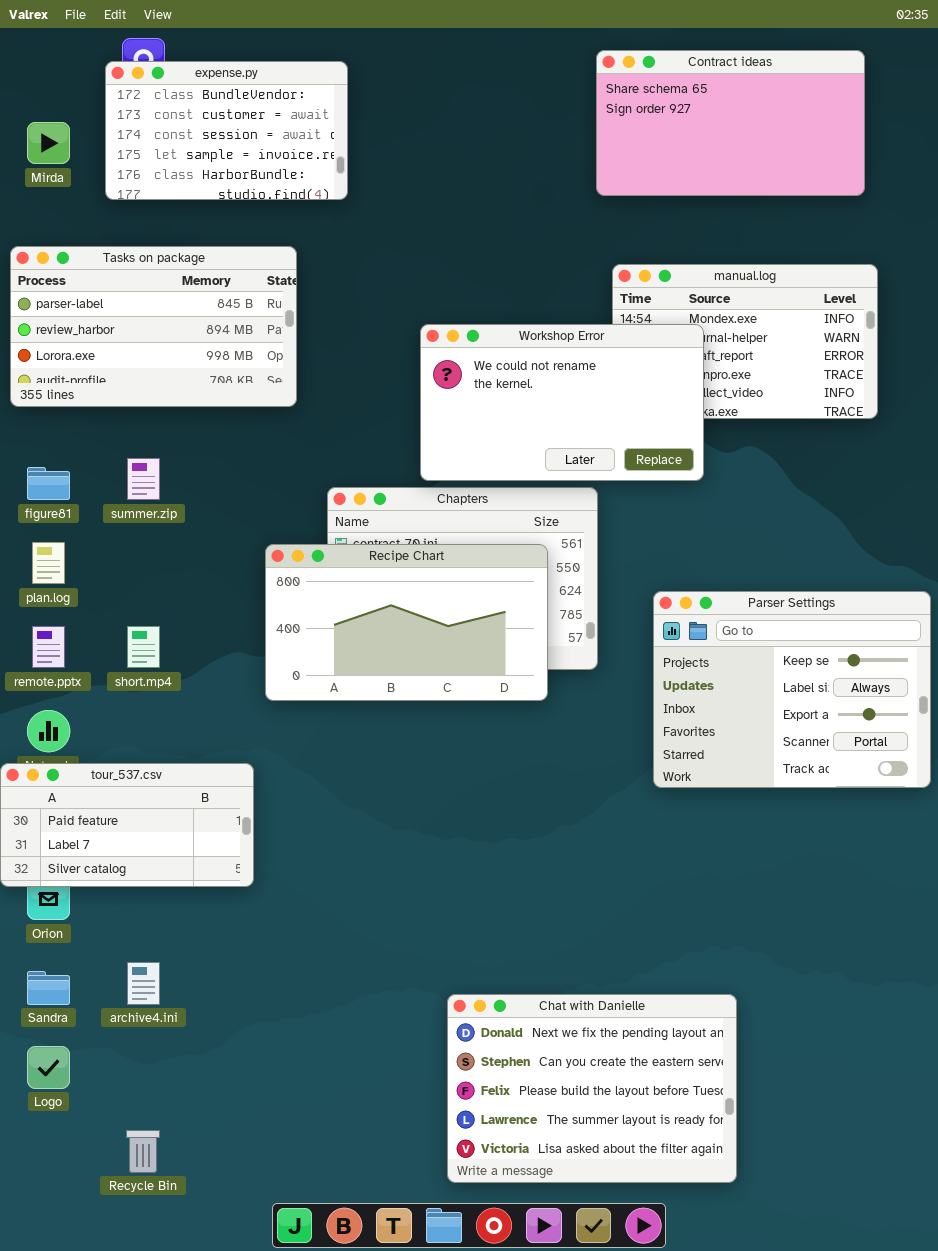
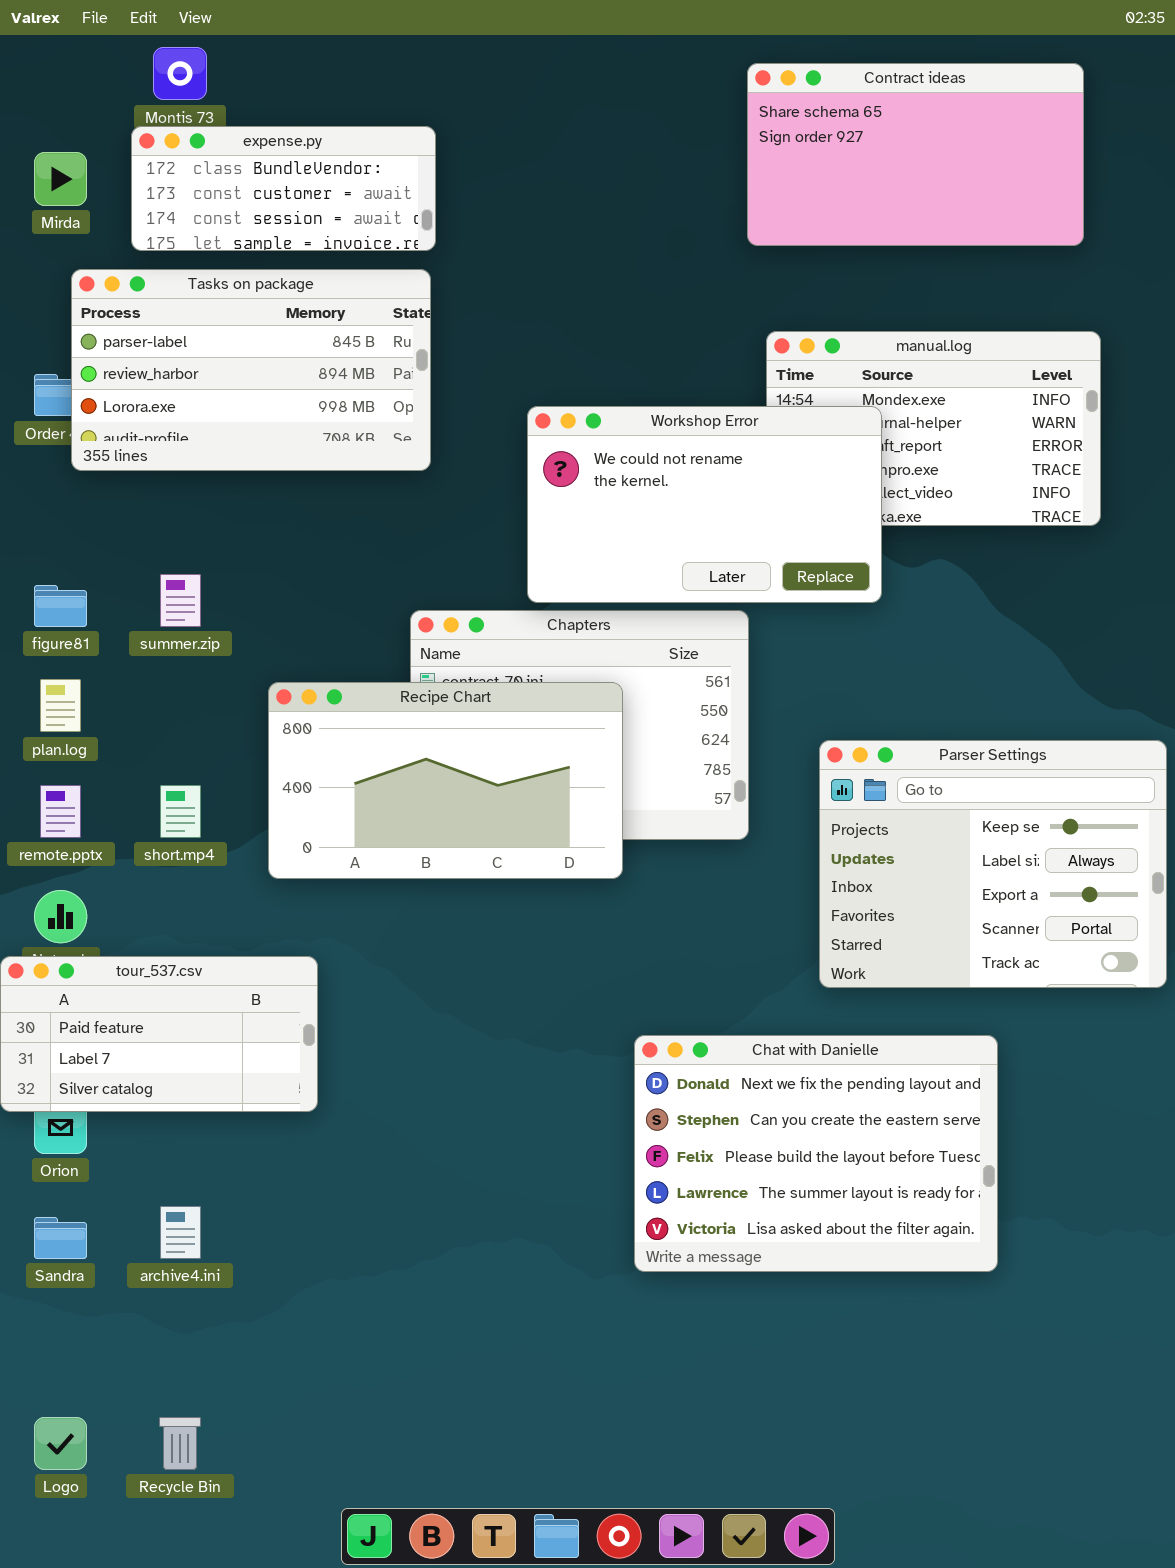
expense.py: [105,61,348,200] -> [131,126,436,251], resized
Tasks on package: [10,246,297,407] -> [71,269,431,471], moved
Recipe Chart: [265,544,548,701] -> [268,682,623,879], moved
Chat with Danielle: [447,994,737,1183] -> [634,1035,998,1272], moved
Logo: [27,1046,70,1089] -> [34,1417,87,1470], moved

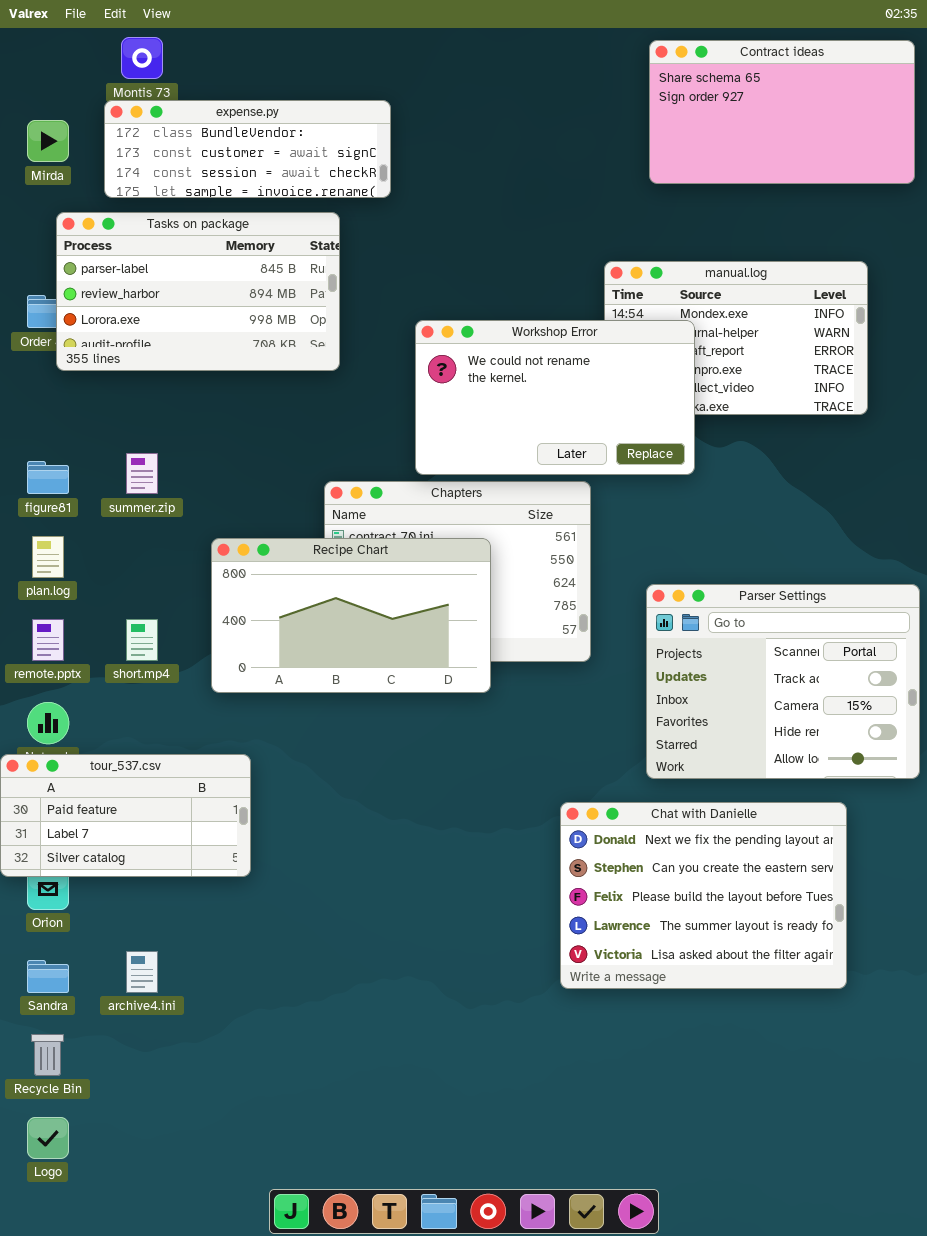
Contract ideas: [747,63,1084,246] -> [649,40,915,184], moved
expense.py: [131,126,436,251] -> [104,100,391,198], resized
Parser Settings: [819,740,1167,988] -> [646,584,920,779], scrolled down 3 rows
Chat with Danielle: [634,1035,998,1272] -> [560,802,847,989], moved
Recycle Bin: [159,1417,201,1470] -> [31,1034,64,1076], moved

